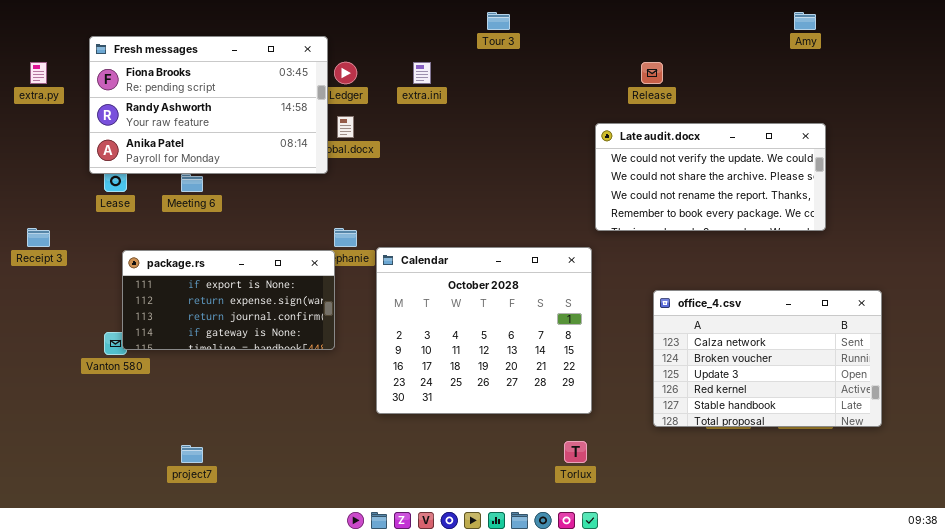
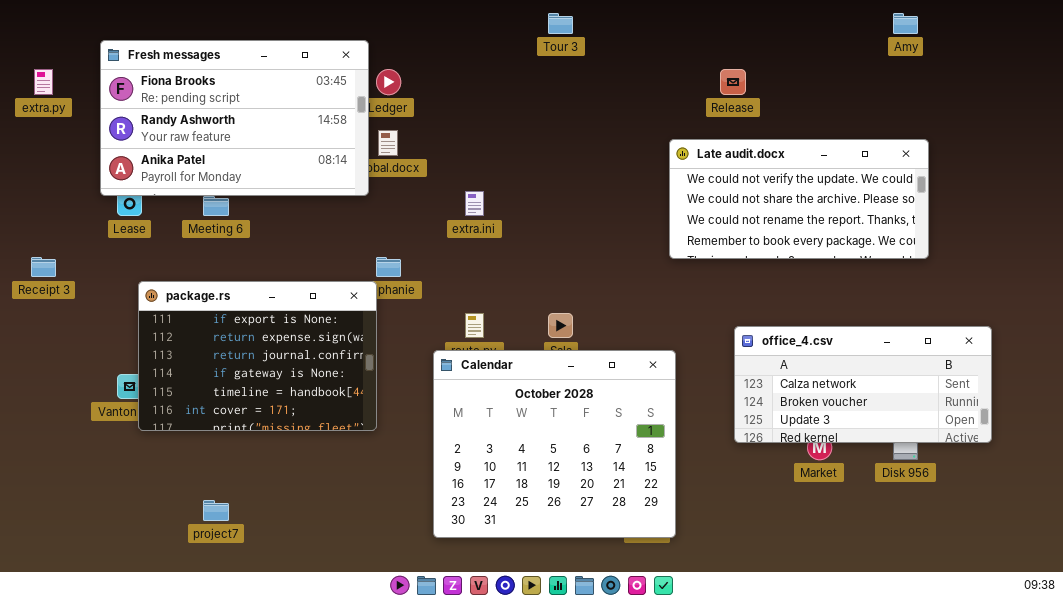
extra.ini: [413,62,431,84] -> [465,191,484,216], moved
Calendar: [376,247,592,414] -> [433,350,676,538], moved
package.rs: [122,250,335,350] -> [138,281,377,431], resized
office_4.csv: [653,290,882,427] -> [734,326,992,443], resized

